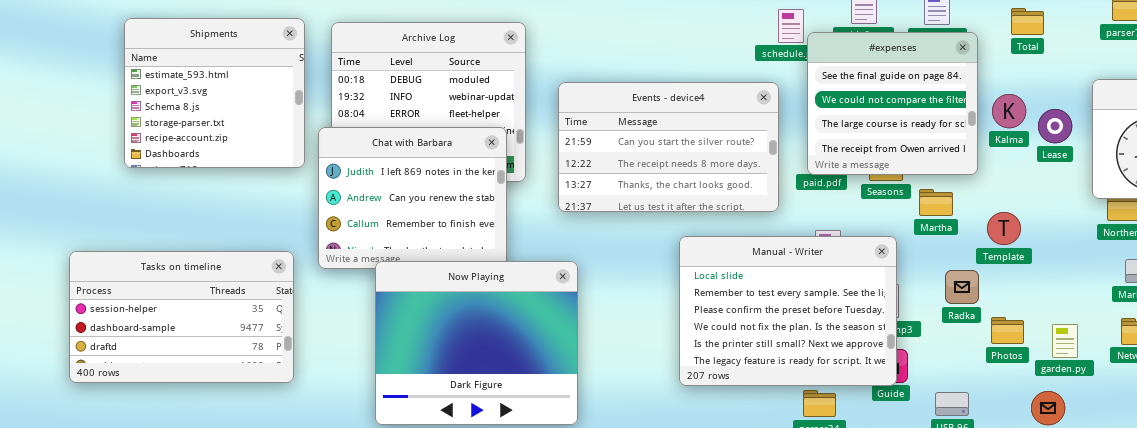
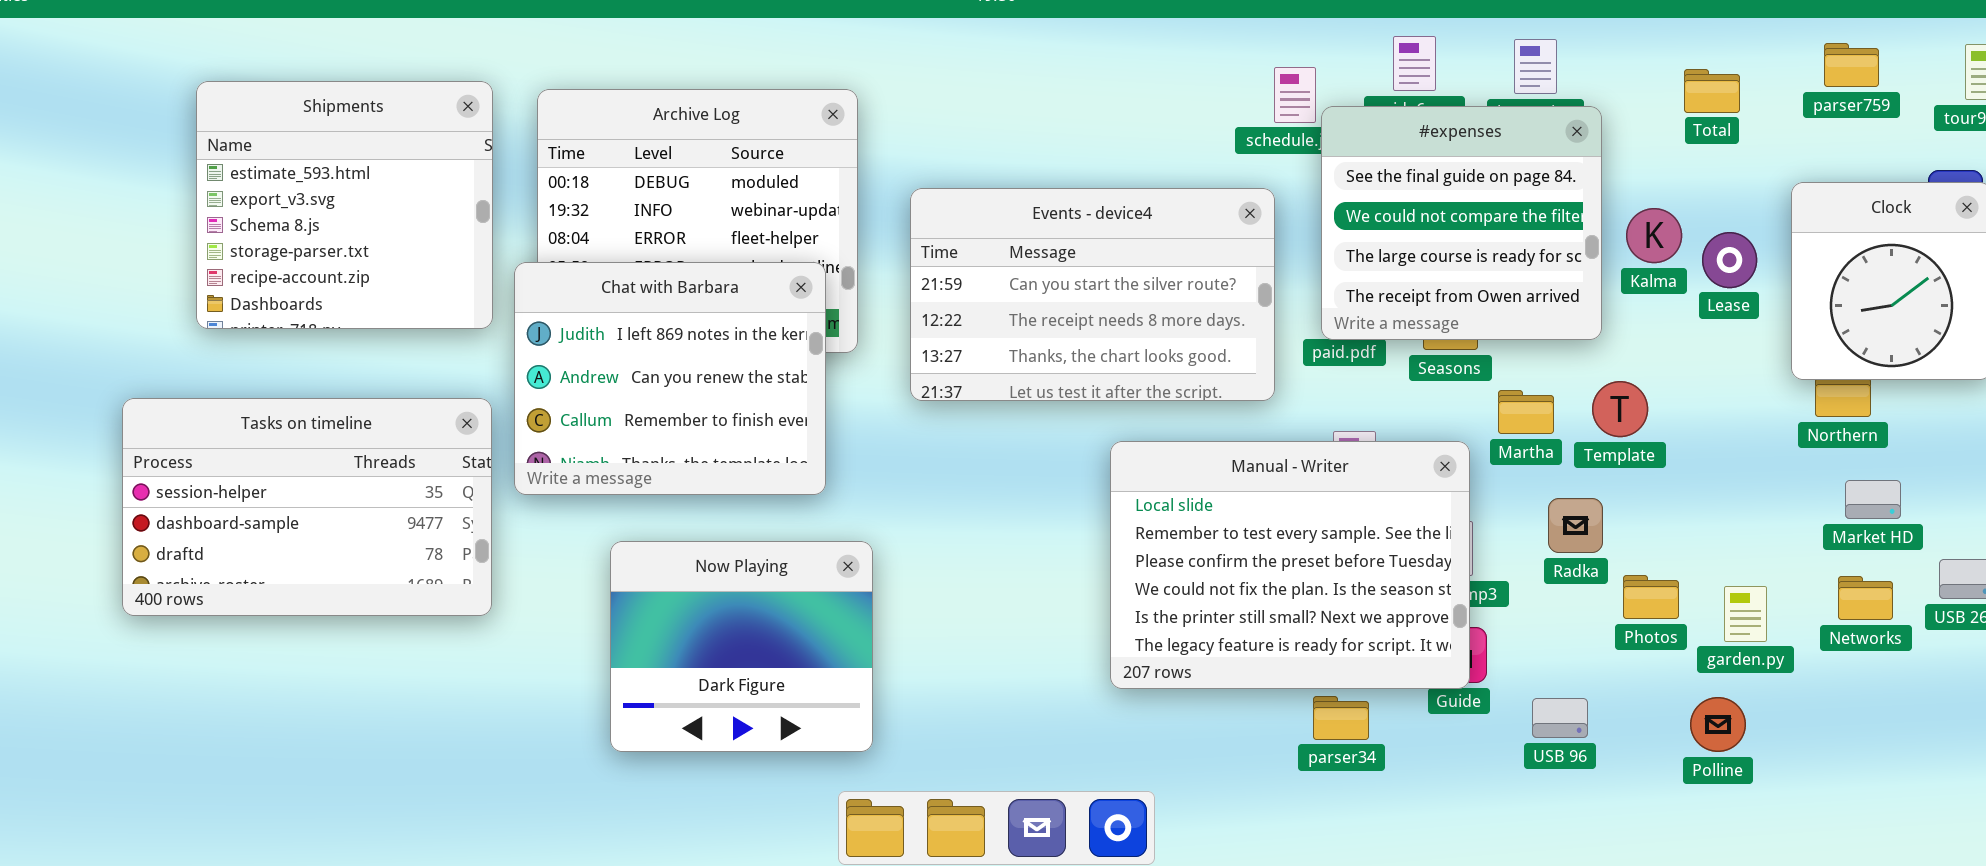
Total: [1011,8,1044,35] -> [1684,69,1740,113], moved
Martha: [919,189,953,216] -> [1498,390,1554,434], moved
Template: [987,212,1021,245] -> [1592,381,1648,437], moved
Tasks on timeline: [69,251,294,383] -> [122,398,492,616], moved
Now Playing: [375,261,578,425] -> [610,541,873,752], resized

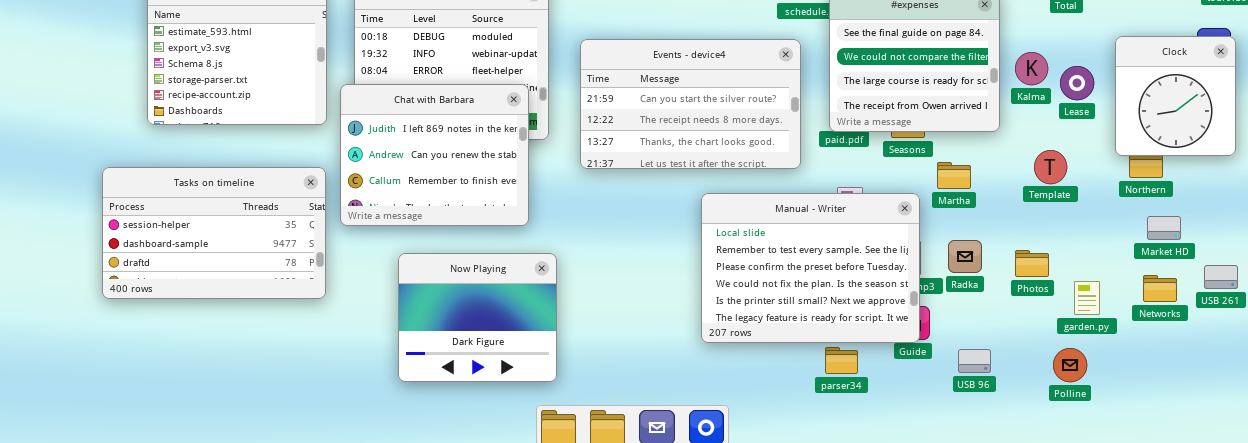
Template: [1592,381,1648,437] -> [1034,150,1067,184], moved
Radka: [1548,498,1603,553] -> [948,240,982,273], moved
Photos: [1623,575,1679,619] -> [1015,250,1049,277], moved

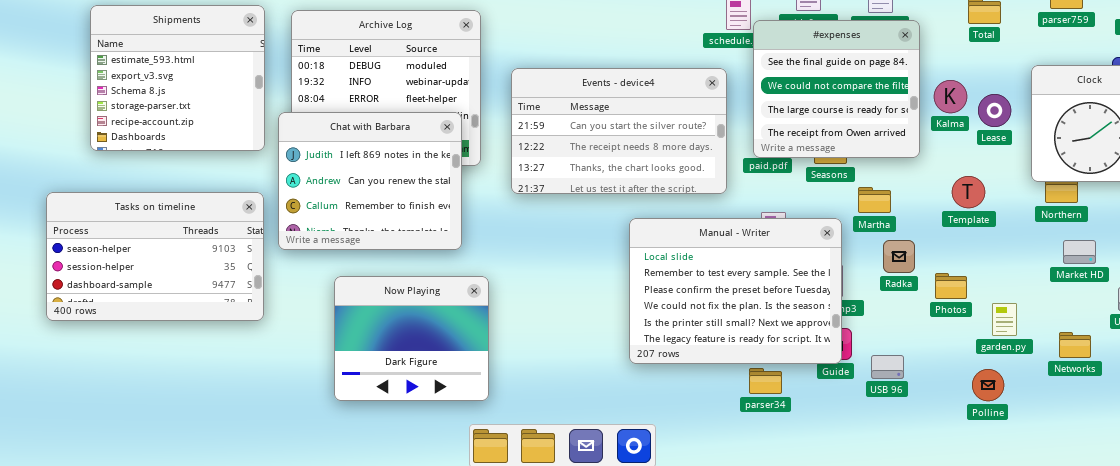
Tasks on timeline: [102,167,326,299] -> [46,192,264,321], scrolled up 1 row
Radka: [948,240,982,273] -> [883,240,915,273], moved
Networks: [1143,275,1177,302] -> [1059,332,1091,358], moved
USB 96: [958,349,991,373] -> [871,355,904,379], moved

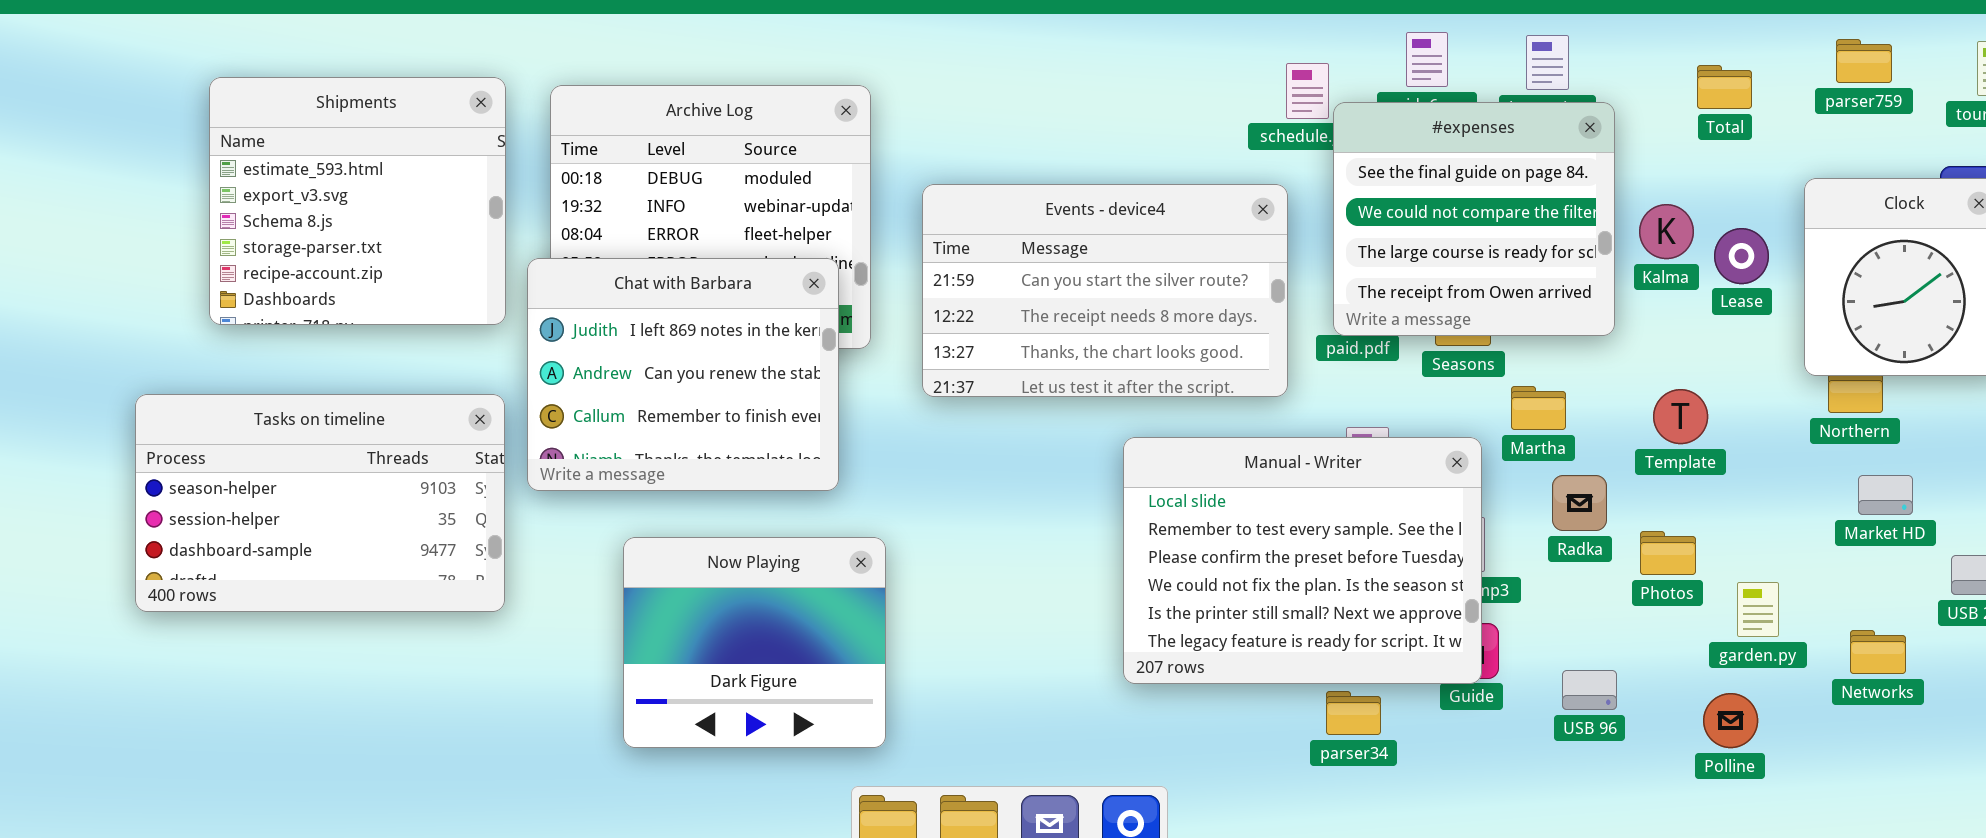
Template: [952,176,985,208] -> [1653,389,1708,444], moved
USB 96: [871,355,904,379] -> [1562,670,1617,710], moved

